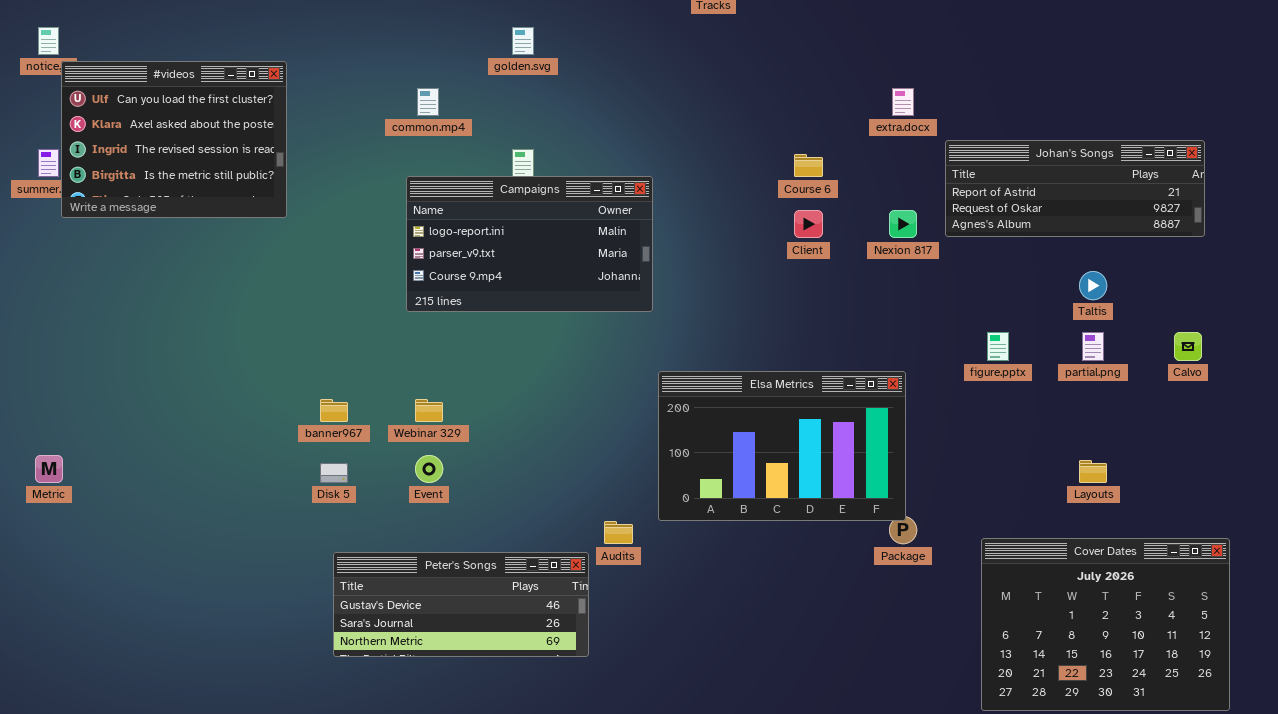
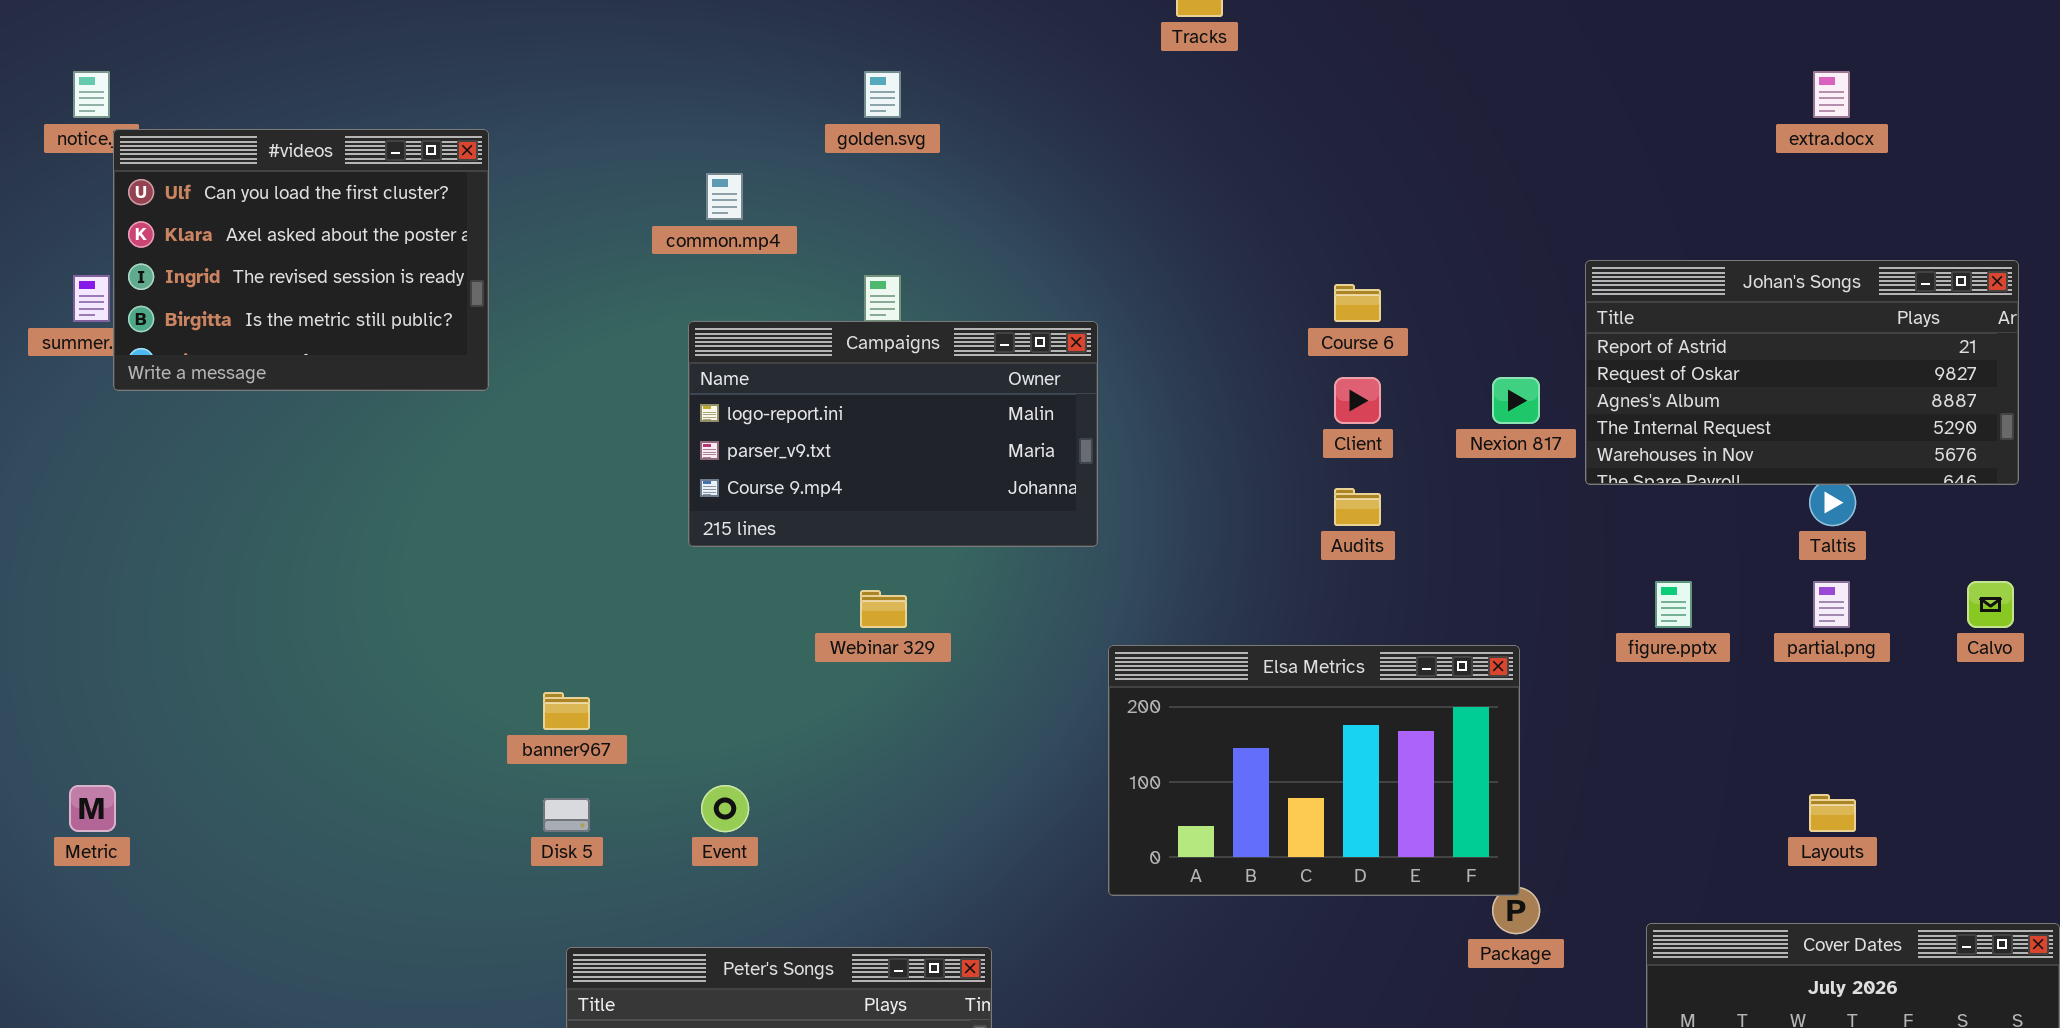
extra.docx: [892,88,914,116] -> [1813,71,1850,118], moved
Johan's Songs: [945,140,1205,237] -> [1585,260,2019,485], resized
Webinar 329: [415,399,443,422] -> [860,590,907,628], moved
Audits: [604,521,633,544] -> [1334,488,1381,526], moved

